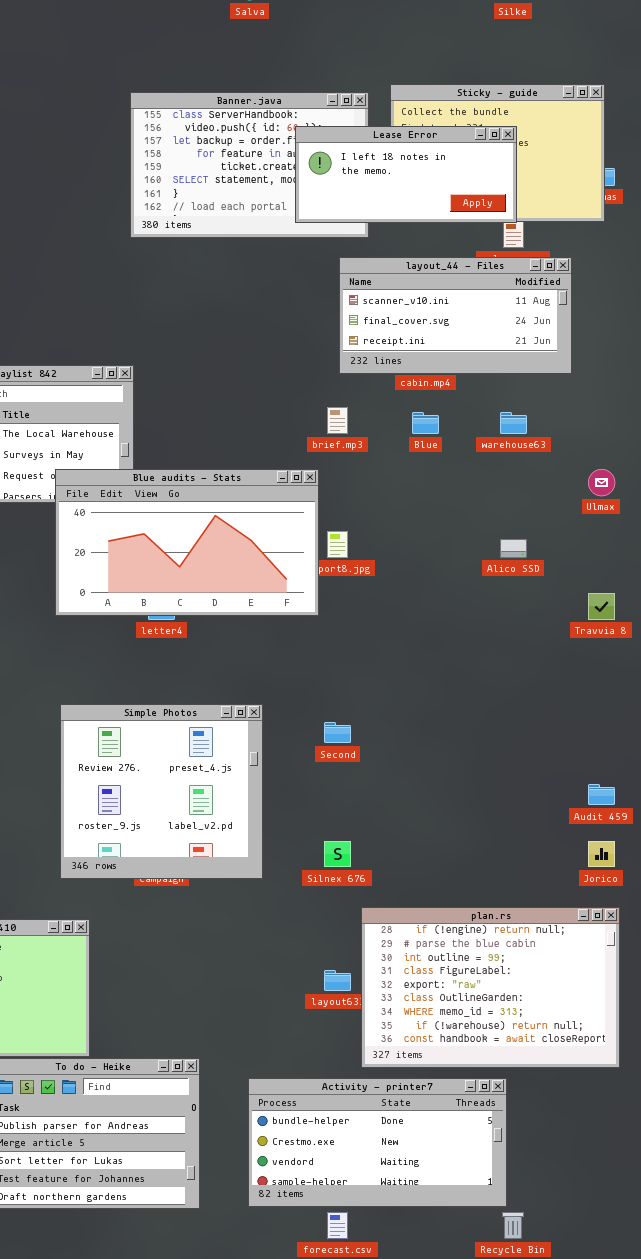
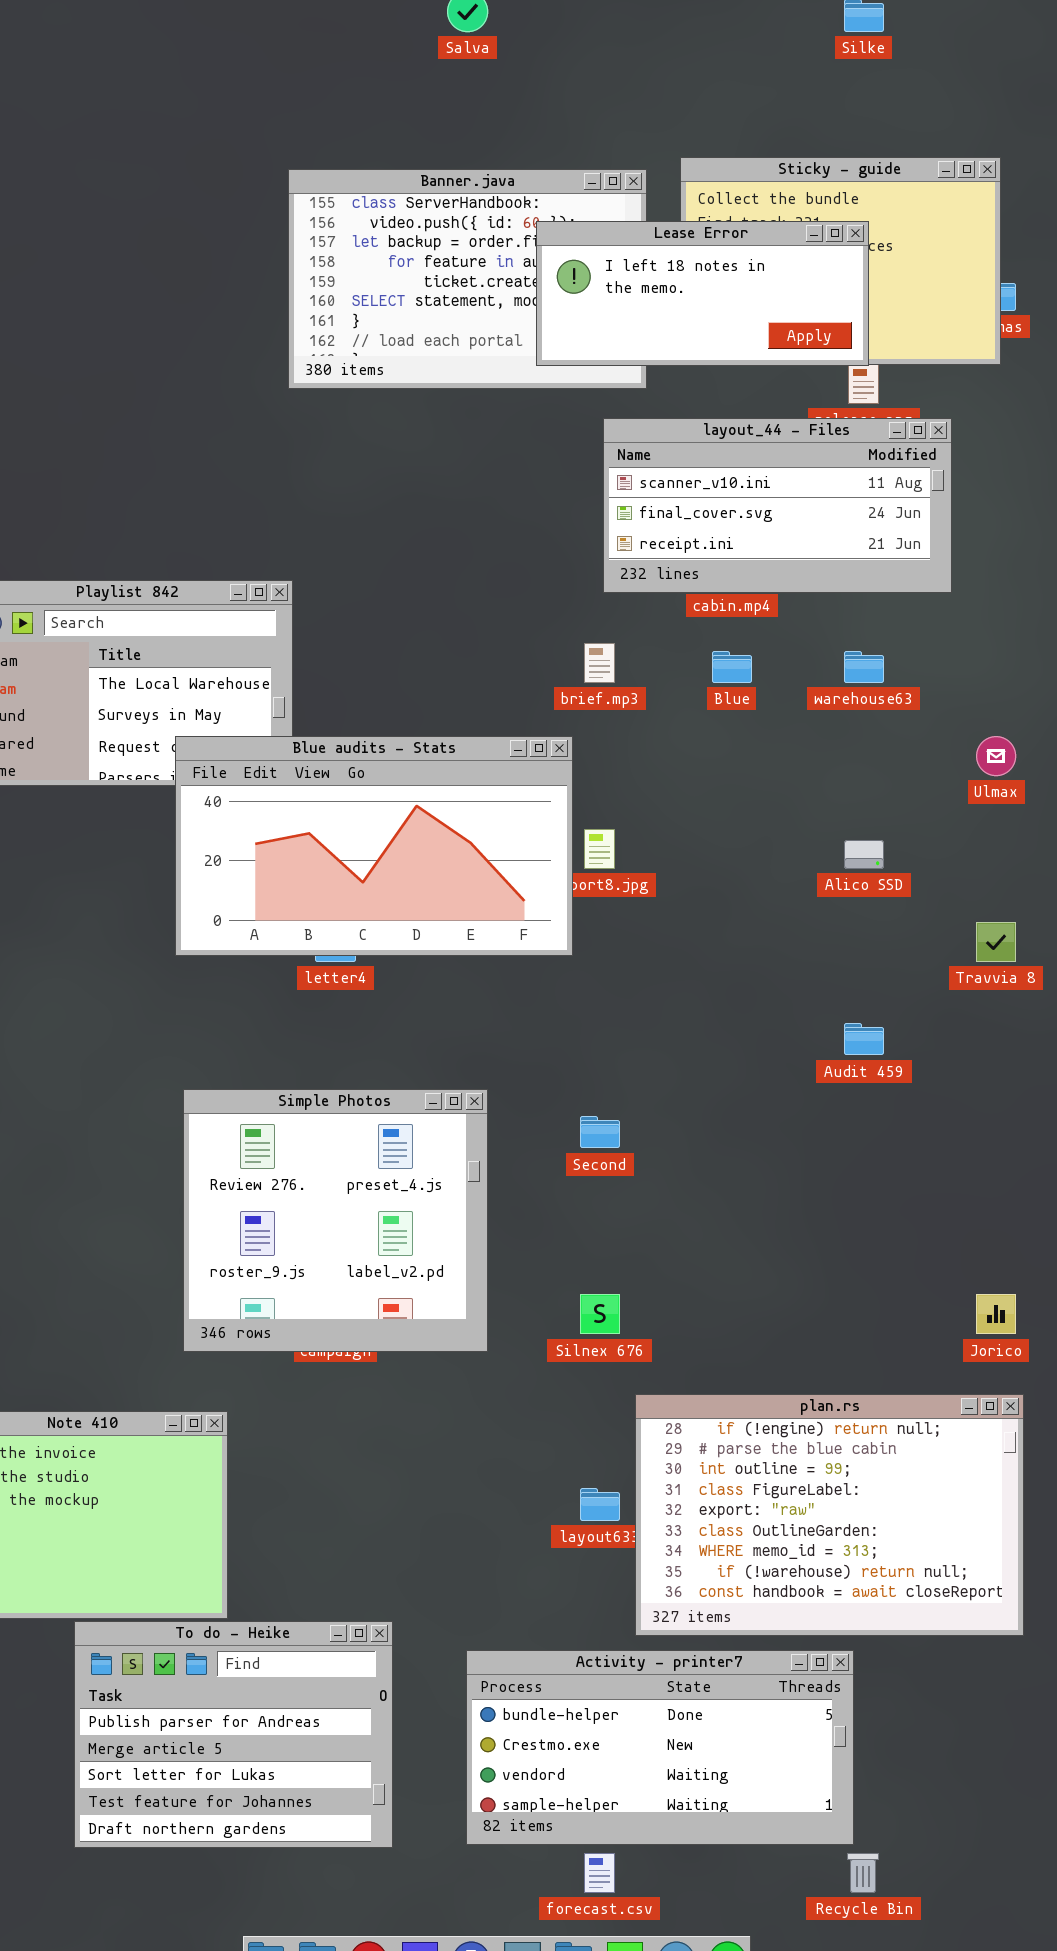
Audit 459: [588,784,615,805] -> [844,1023,884,1055], moved

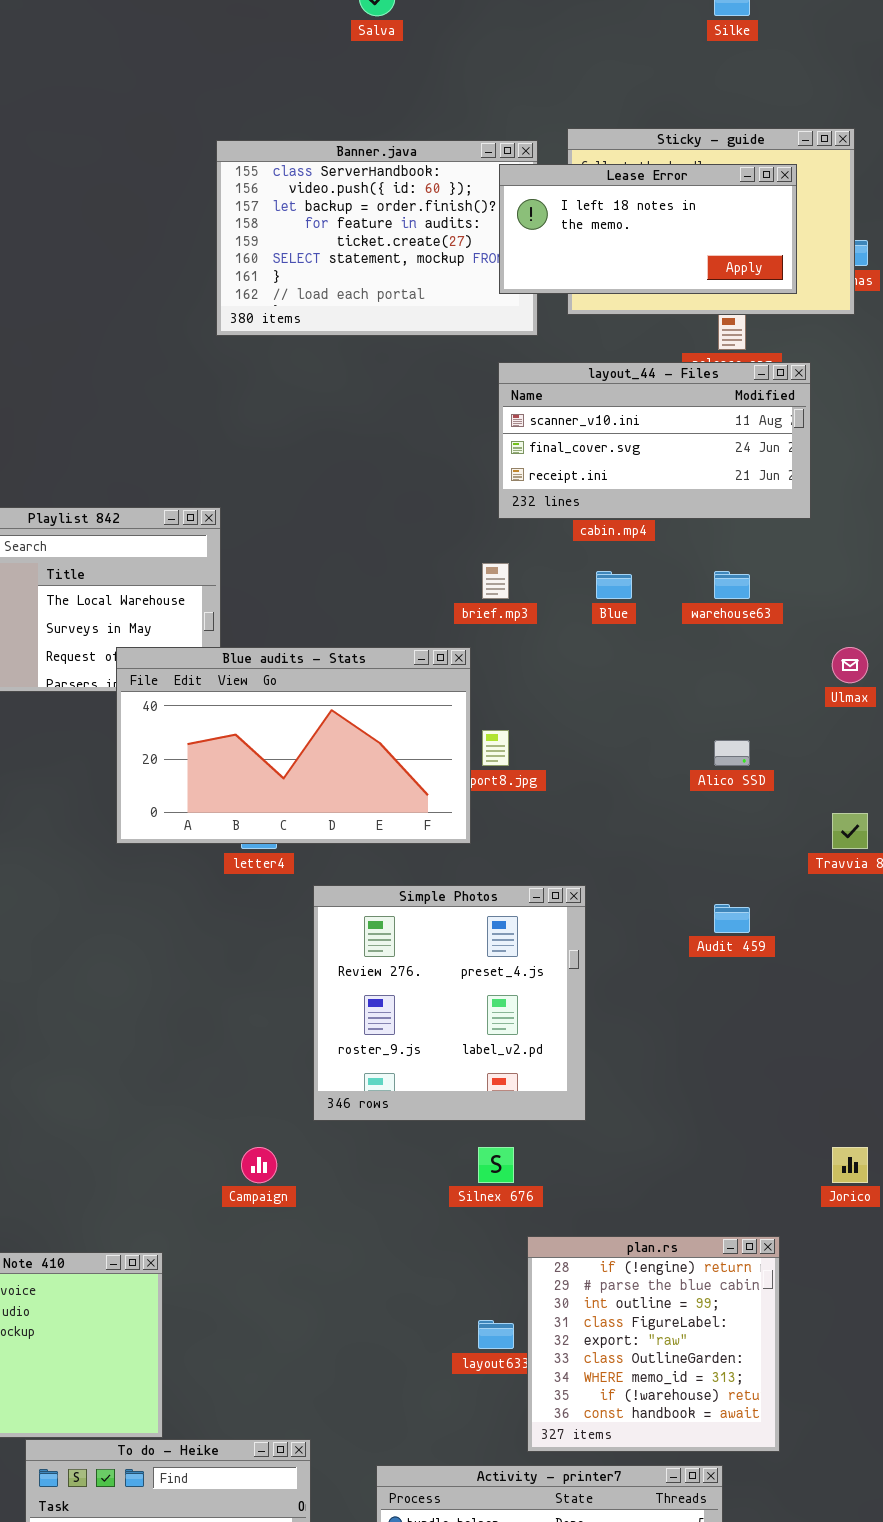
Lease Error: [536,221,869,366] -> [499,164,797,294], moved
Simple Photos: [183,1089,488,1352] -> [313,885,586,1121], moved
plan.rs: [635,1394,1024,1636] -> [527,1236,780,1452], resized

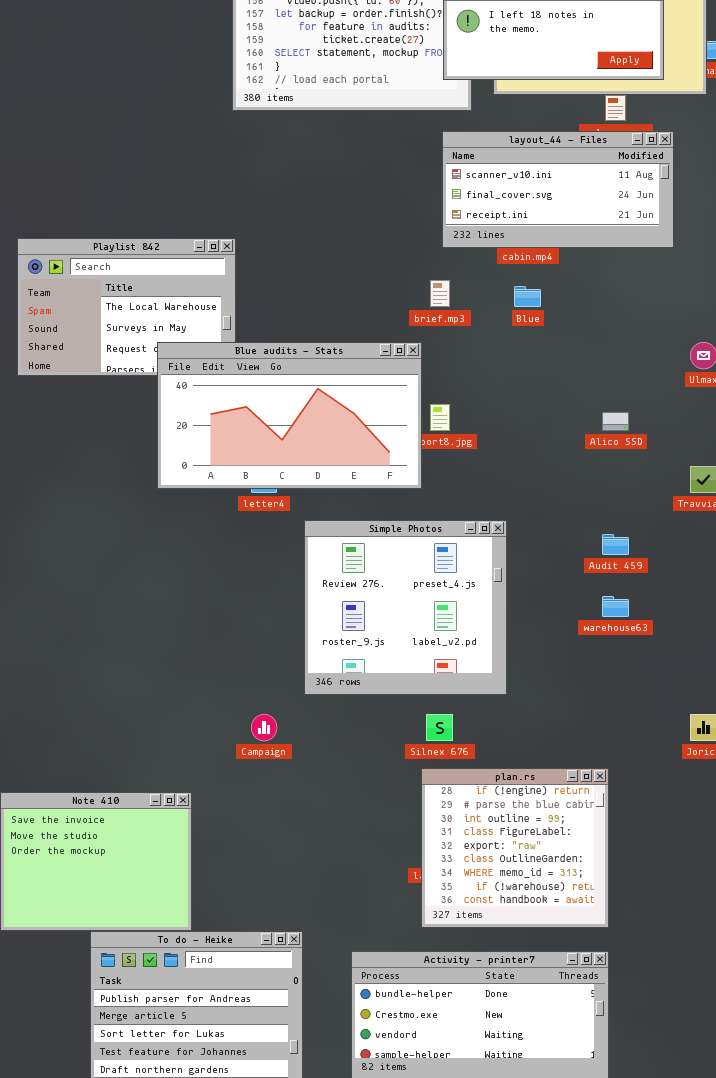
warehouse63: [714,571,750,599] -> [602,596,629,617], moved
plan.rs: [527,1236,780,1452] -> [421,768,609,928], moved

